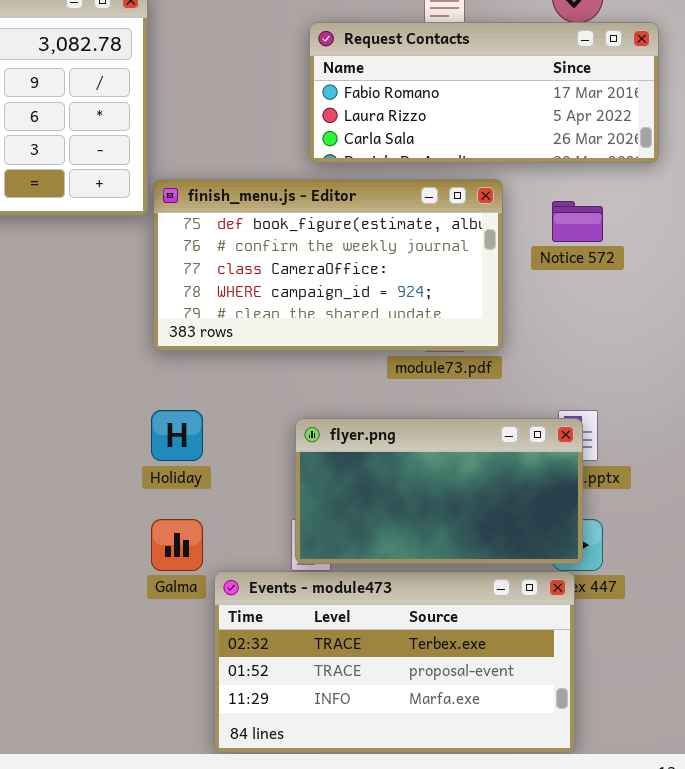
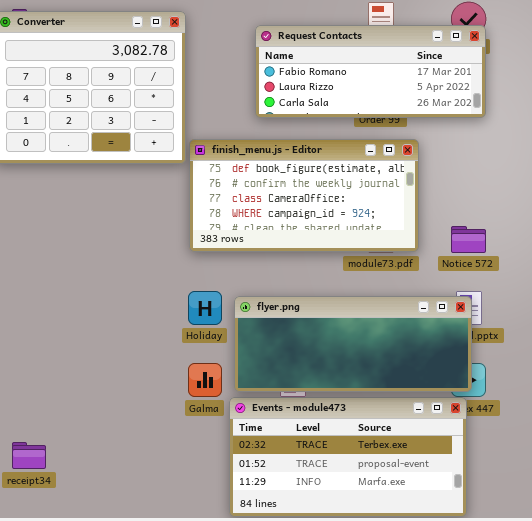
Request Contacts: [309,22,659,163] -> [255,25,486,118], moved
Notice 572: [552,201,603,242] -> [451,226,486,253], moved
flyer.png: [295,418,583,564] -> [234,296,472,392], resized

